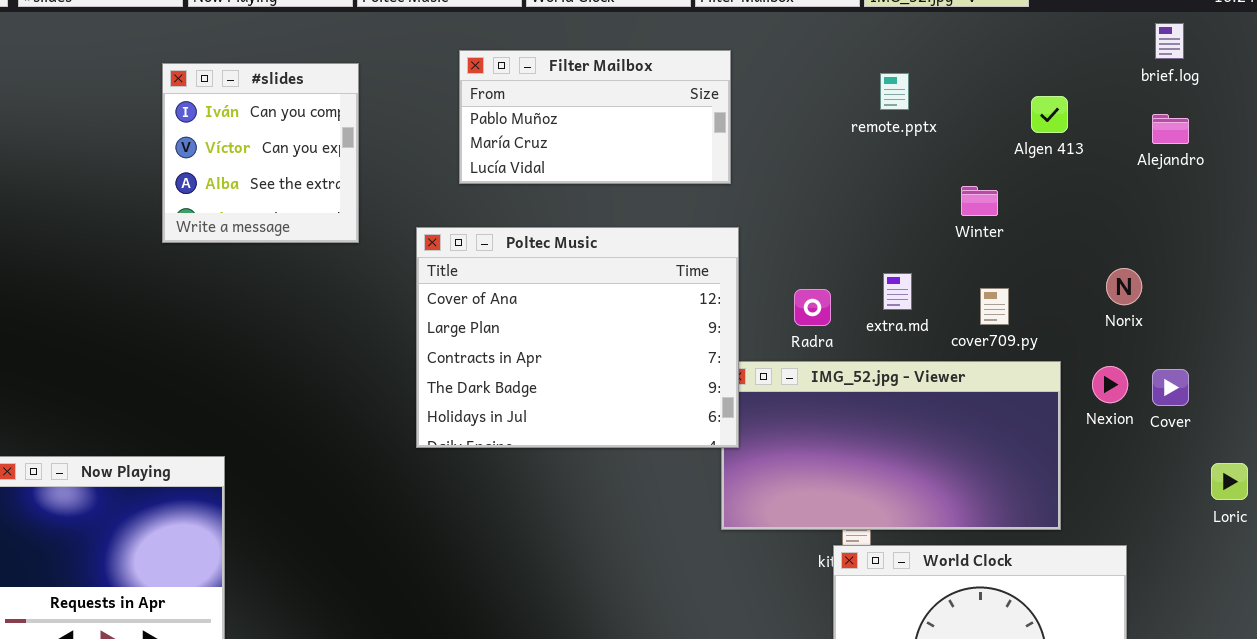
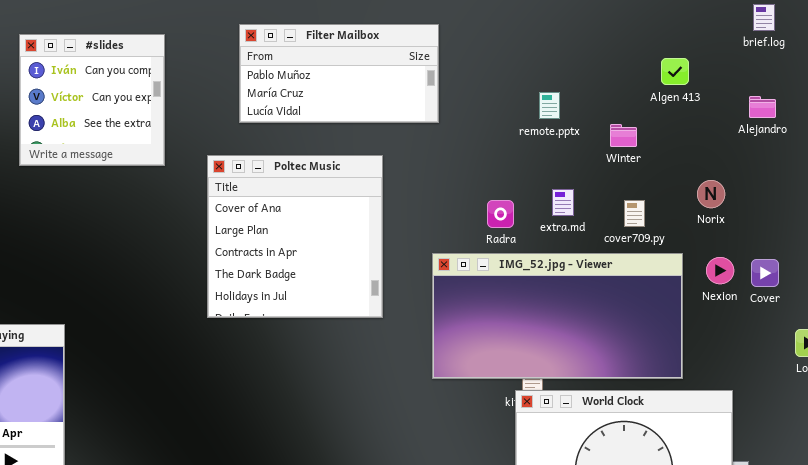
remote.pptx: [880,73,909,110] -> [539,92,560,119], moved
Alejandro: [1152,114,1189,144] -> [749,96,776,118], moved
Poltec Music: [416,227,739,448] -> [207,155,383,318], resized
Norix: [1106,268,1142,305] -> [697,180,725,208], moved

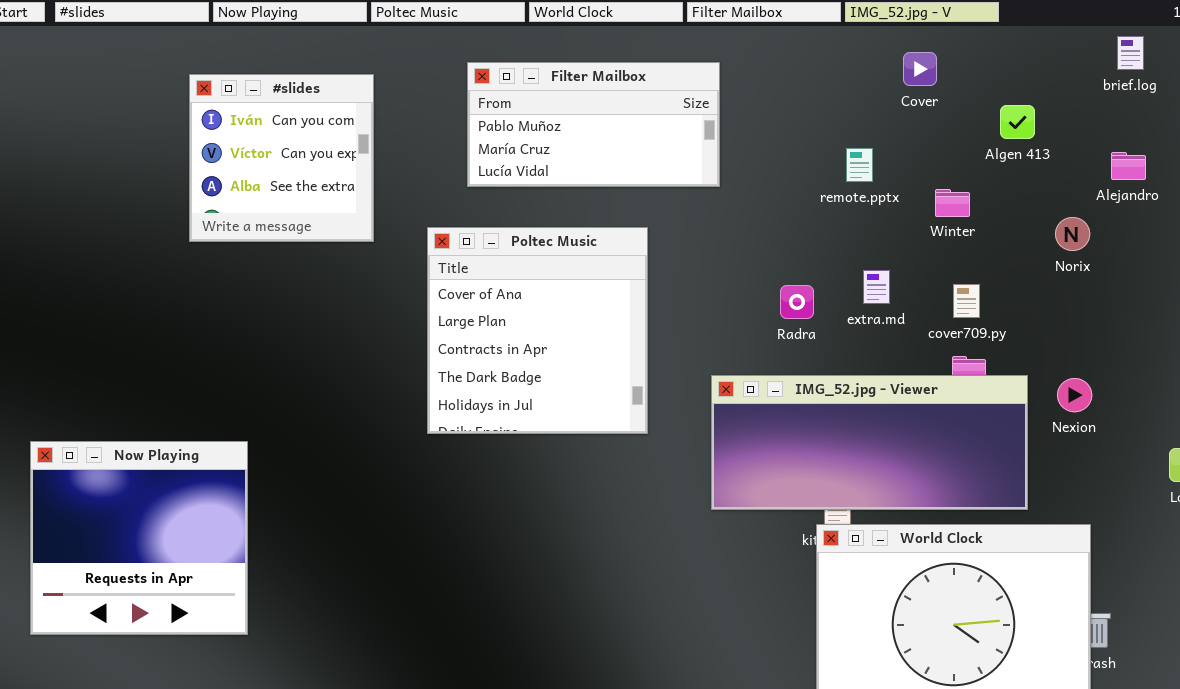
Norix: [697,180,725,208] -> [1055,217,1090,251], moved
IMG_52.jpg - Viewer: [432,253,683,379] -> [711,375,1028,510], resized
Nexion: [706,257,734,284] -> [1057,378,1092,412], moved
Cover: [751,259,779,287] -> [903,52,937,86], moved

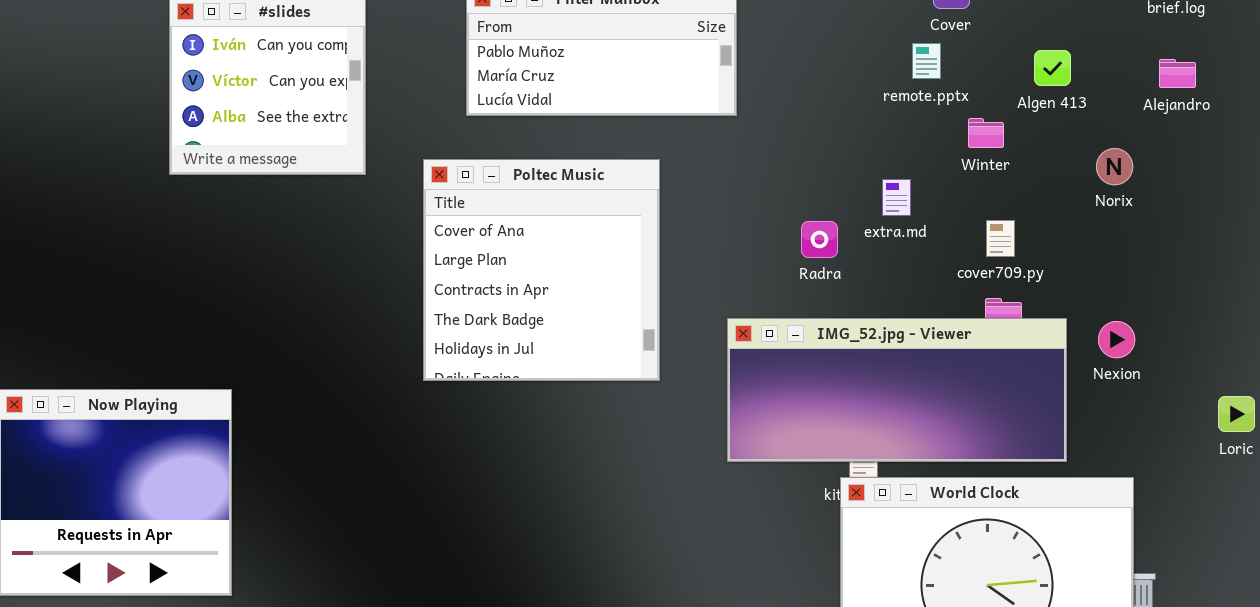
Algen 413: [1000,105,1035,139] -> [1034,50,1071,86], moved
remote.pptx: [846,148,873,182] -> [912,43,941,79], moved
Alejandro: [1111,152,1146,180] -> [1159,59,1196,88], moved
extra.md: [863,270,890,304] -> [882,179,911,216], moved

